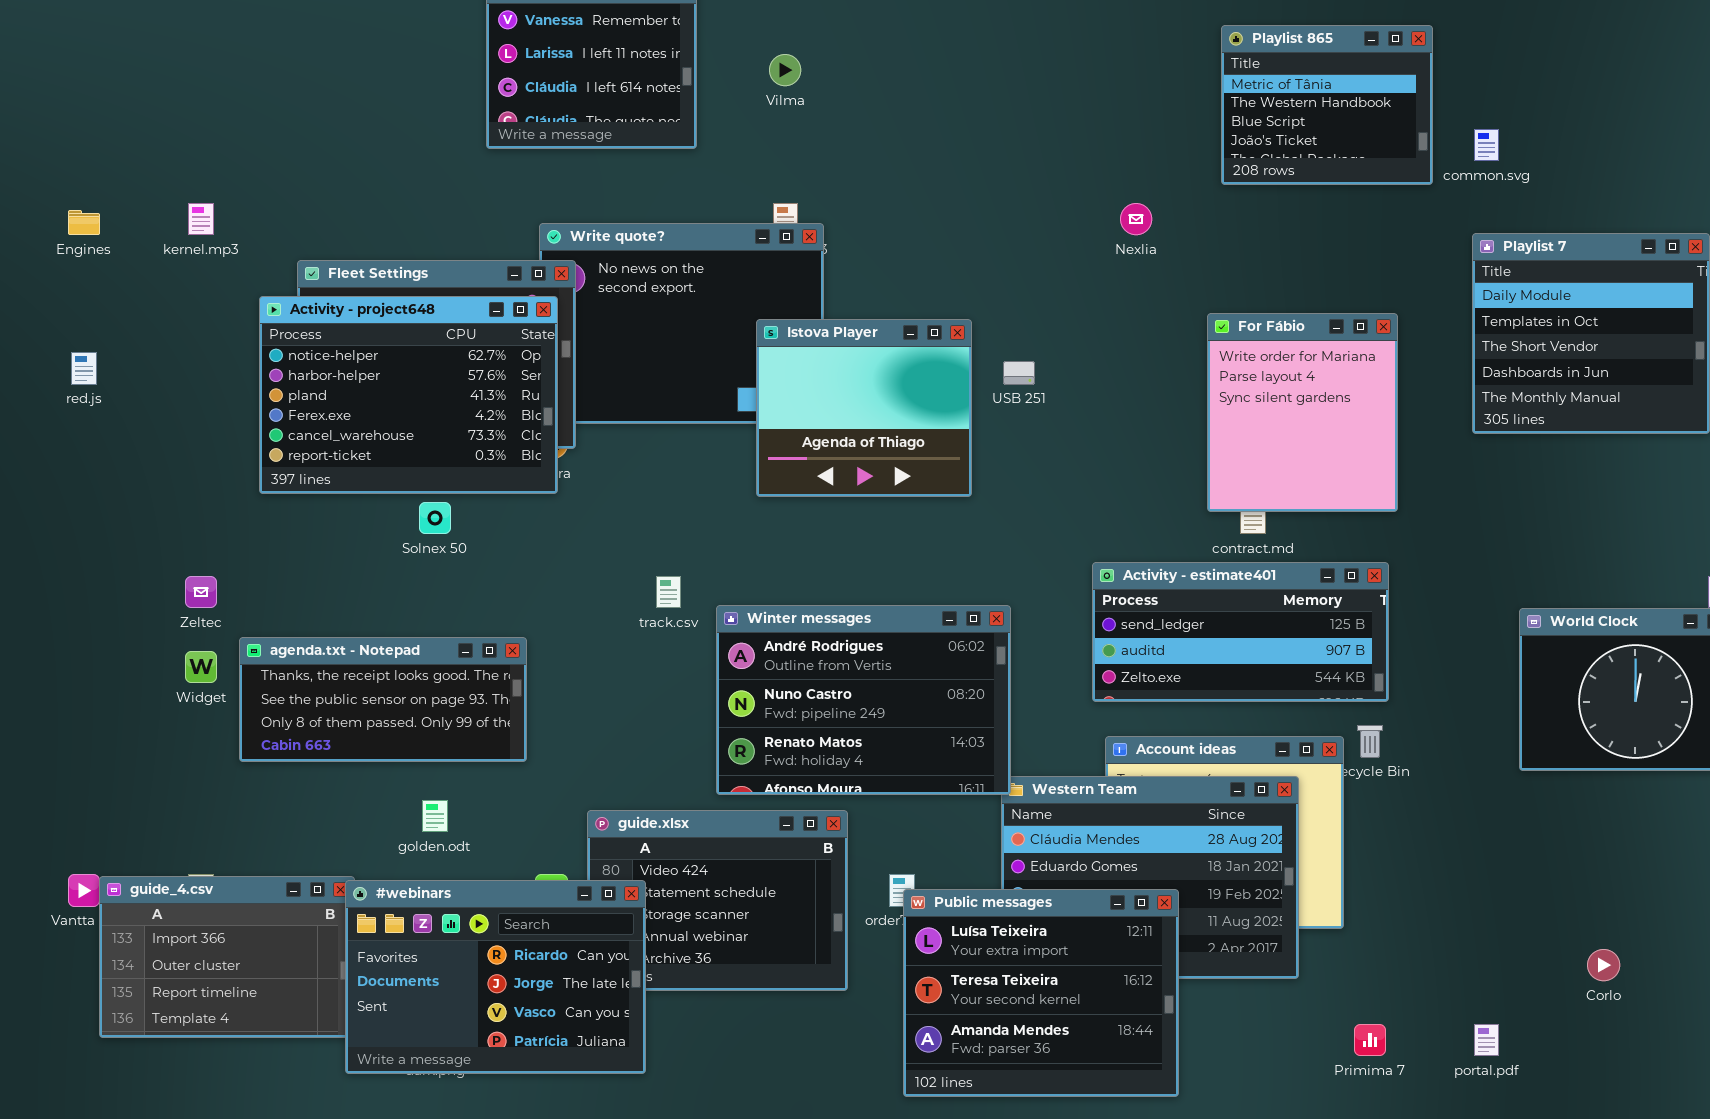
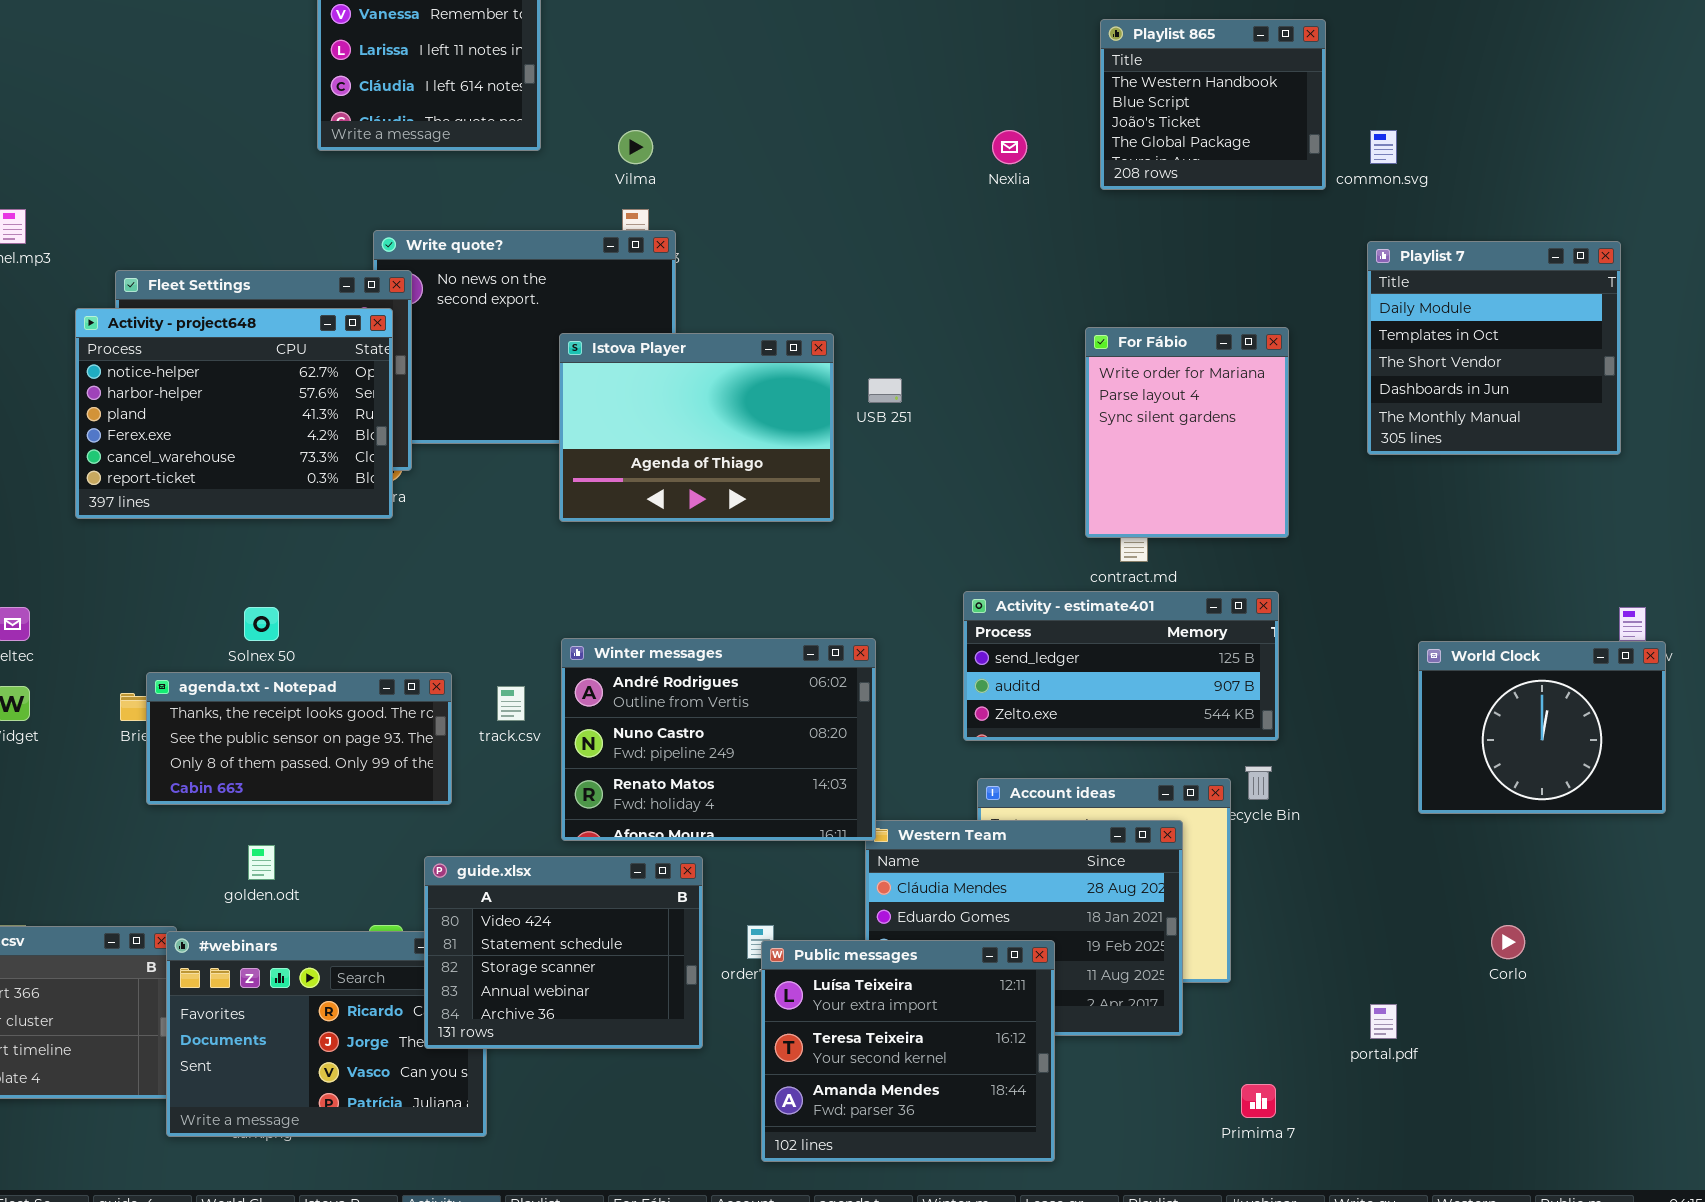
Playlist 865: [1221,25,1433,185] -> [1100,19,1326,190], scrolled down 1 row
Vilma: [769,54,801,86] -> [618,130,653,164], moved
Nexlia: [1120,203,1152,235] -> [992,130,1027,164], moved
Istova Player: [756,319,972,497] -> [559,333,834,522], resized
Solnex 50: [419,502,451,534] -> [244,607,279,641], moved
track.csv: [656,576,681,608] -> [497,686,525,721], moved
agenda.txt - Notepad: [239,637,527,762] -> [146,672,452,805], moved
guide.xlsx: [587,810,848,991] -> [424,856,703,1049], raised
Corlo: [1587,949,1620,981] -> [1491,925,1525,959], moved
portal.pdf: [1474,1024,1499,1056] -> [1370,1004,1397,1039], moved

